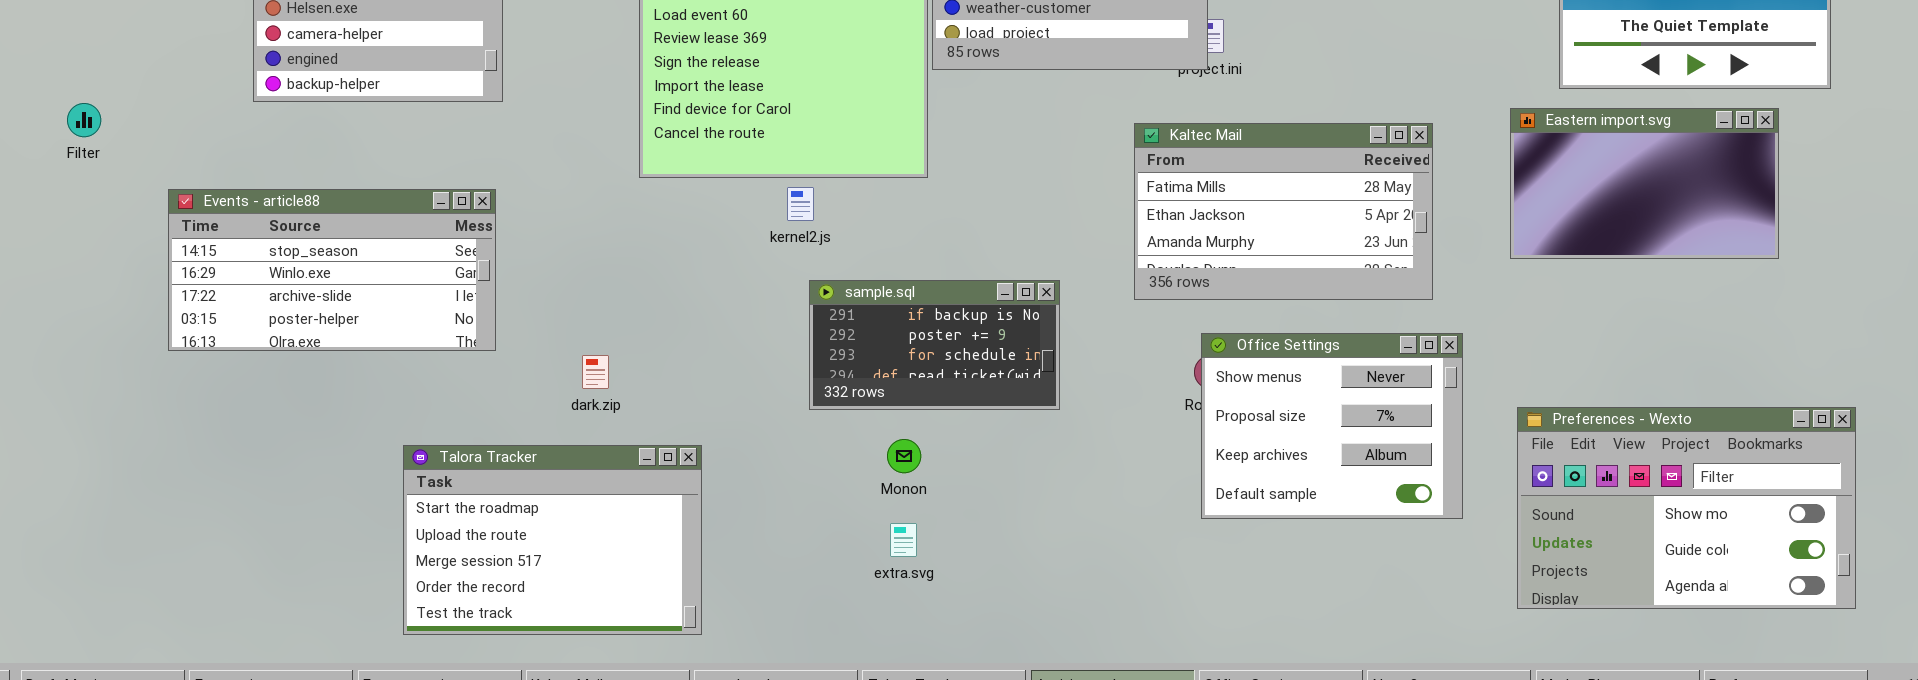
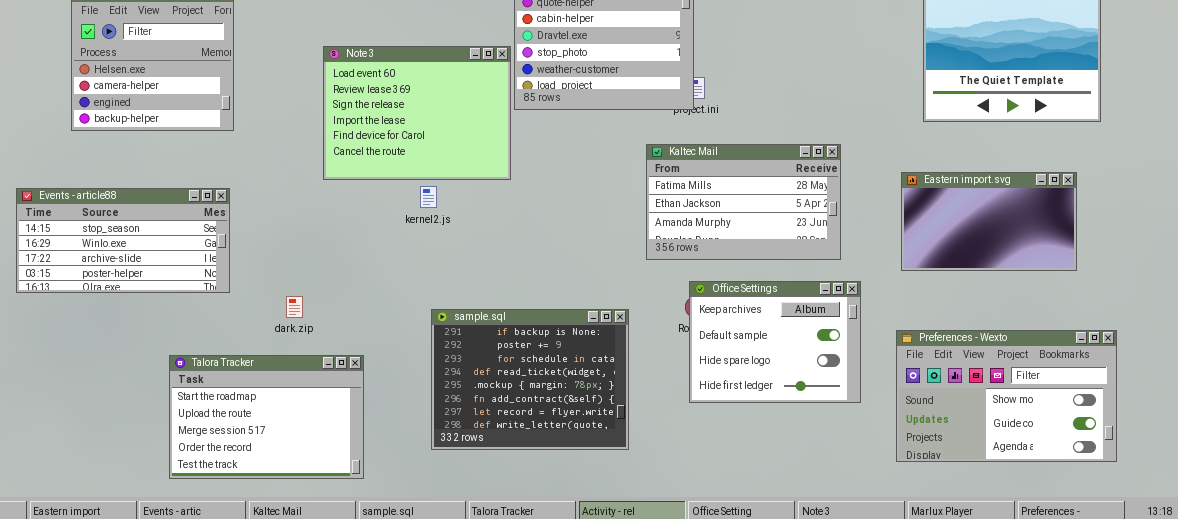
Eastern import.svg: [1510,108,1779,259] -> [901,172,1077,271], moved
sample.sql: [809,280,1060,410] -> [431,309,629,450], moved, resized
Office Settings: [1201,333,1463,519] -> [689,281,861,403], scrolled down 2 rows

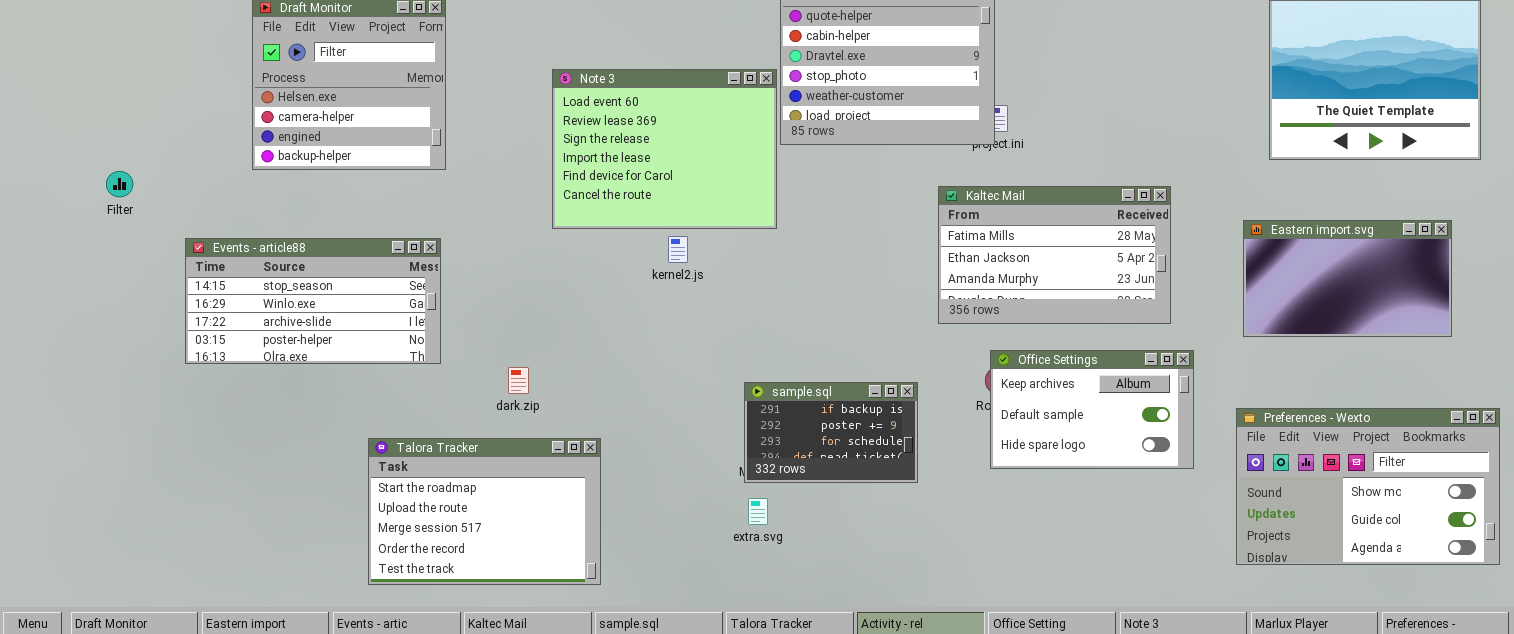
Office Settings: [689,281,861,403] -> [990,350,1194,469], resized
sample.sql: [431,309,629,450] -> [744,382,918,483], resized

